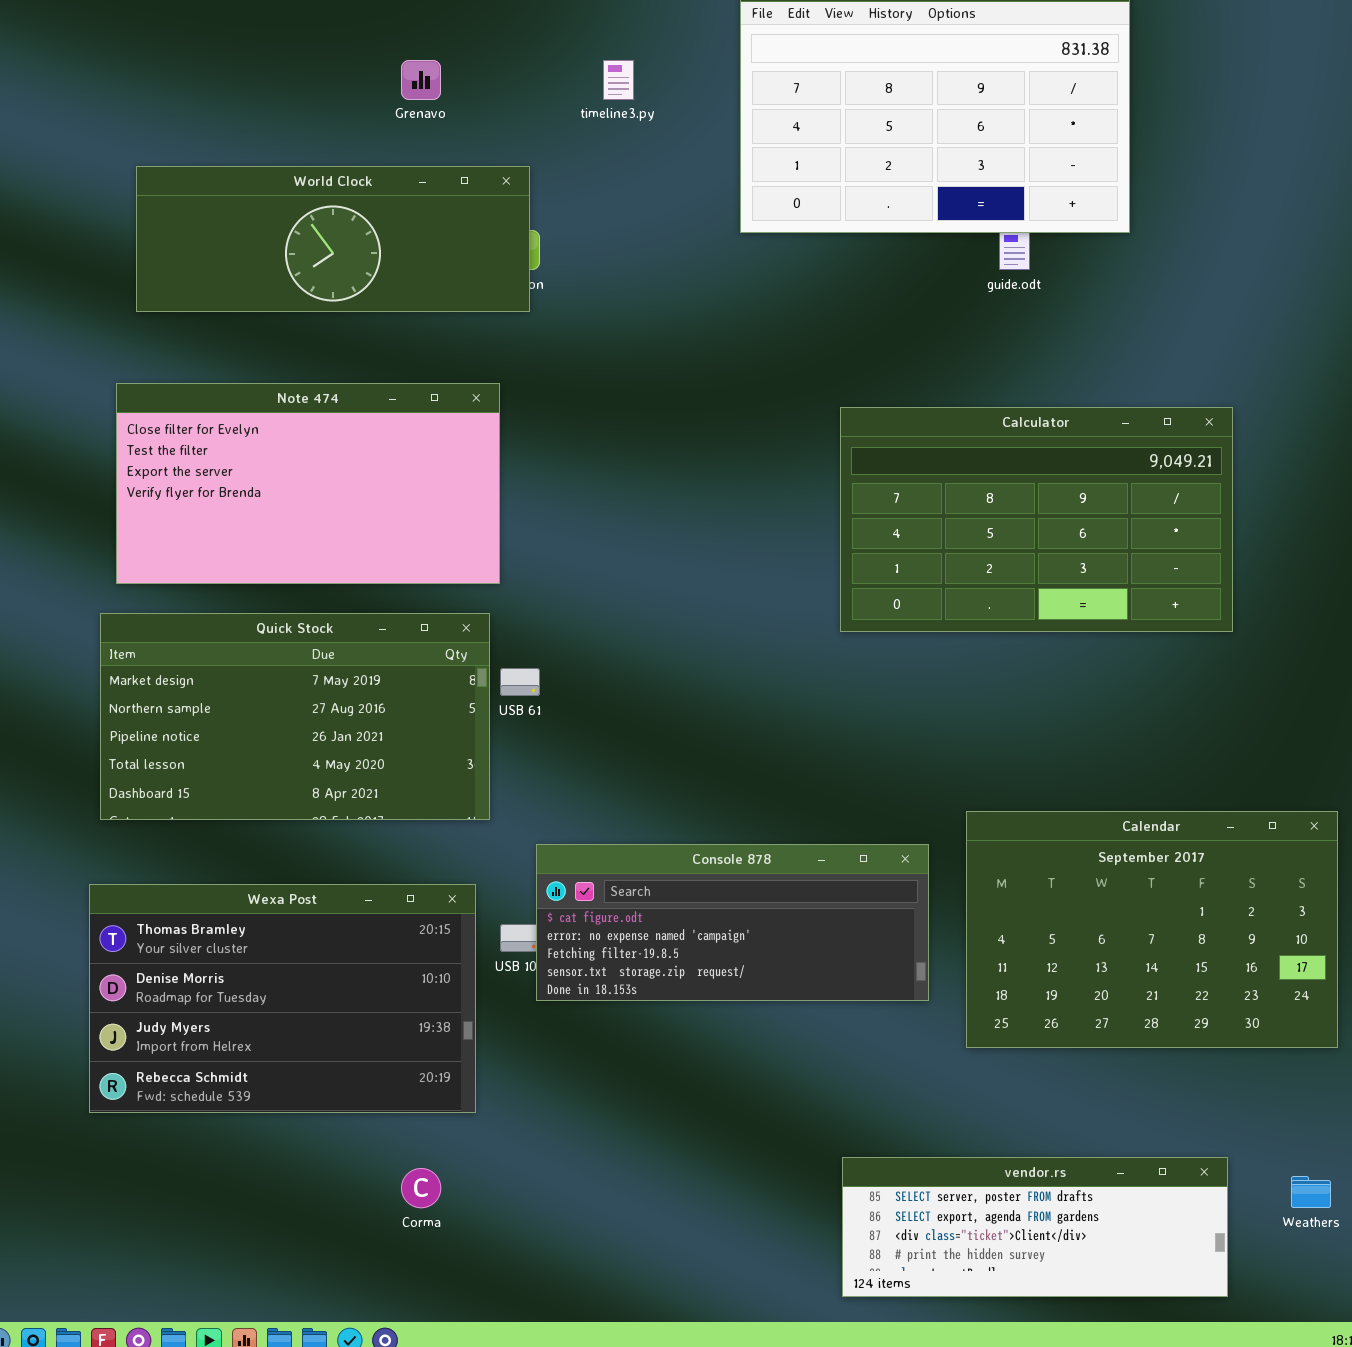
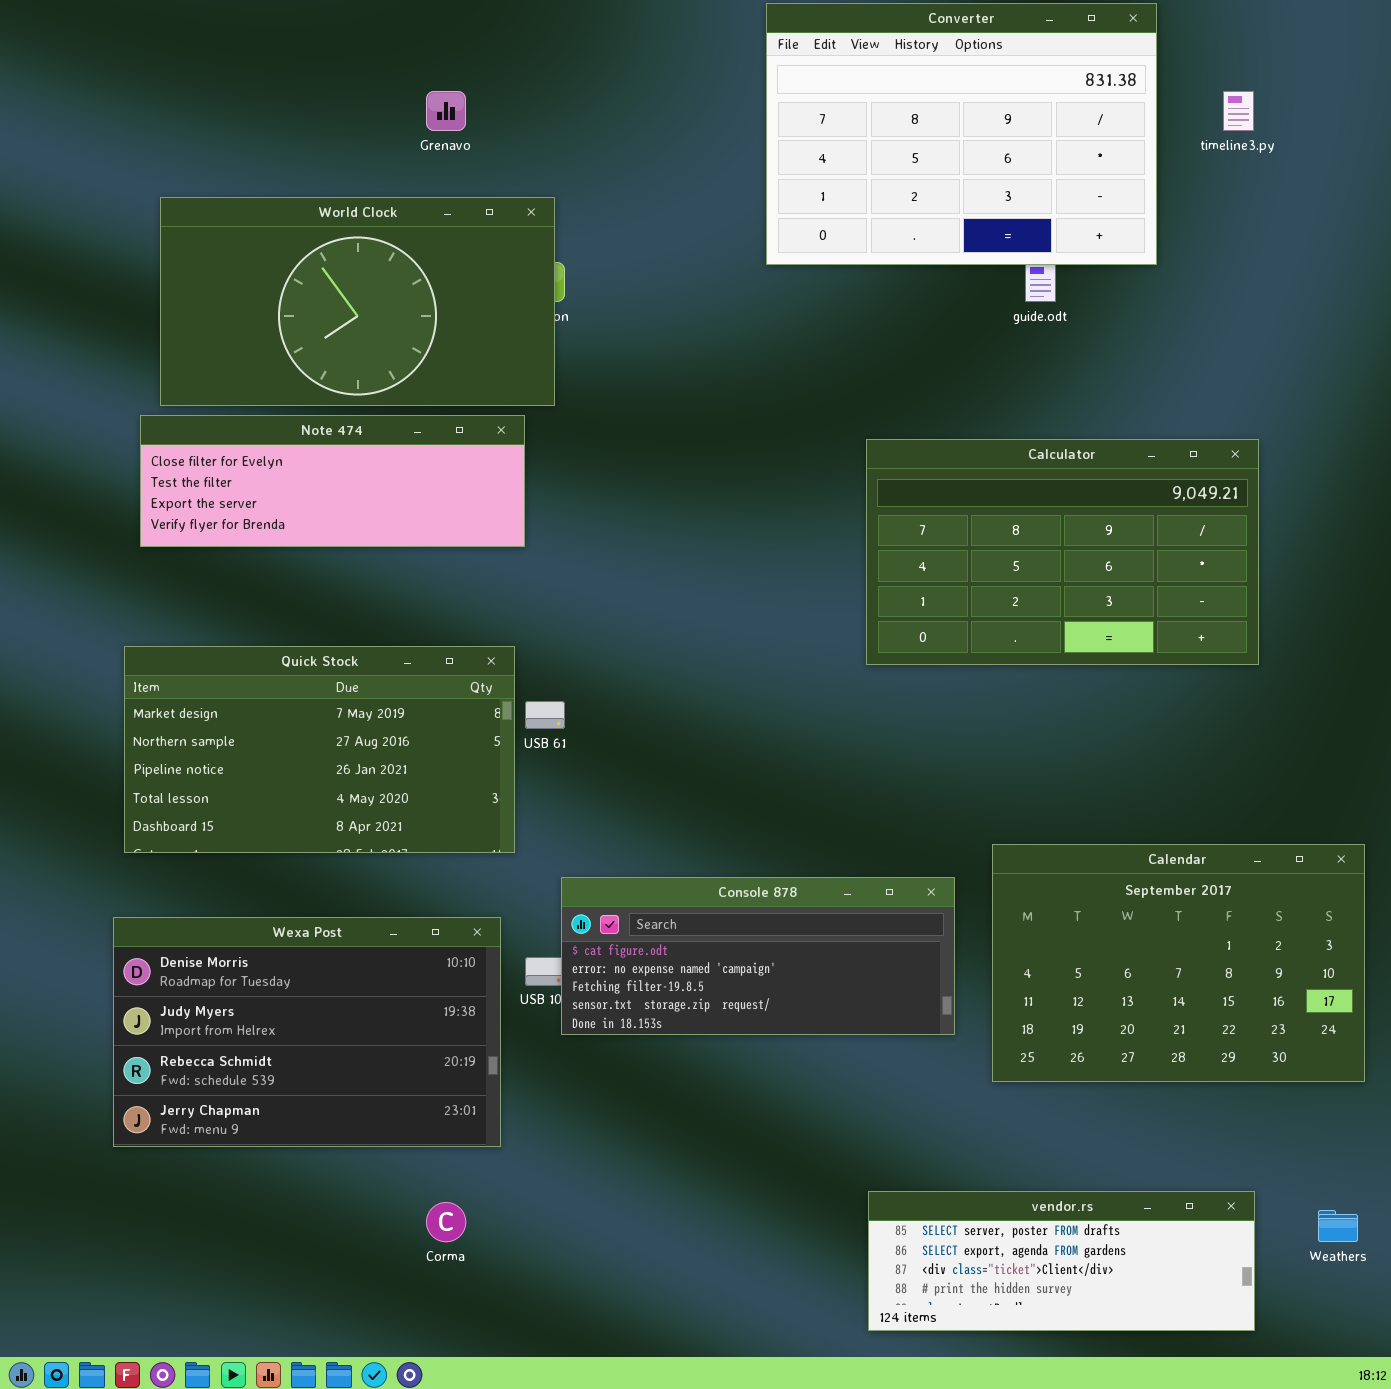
timeline3.py: [603,60,634,100] -> [1223,91,1254,131], moved
World Clock: [136,166,530,312] -> [160,197,555,406], resized
Note 474: [116,383,500,584] -> [140,415,525,547], resized
Wexa Post: [89,884,476,1113] -> [113,917,501,1147], scrolled down 1 row

